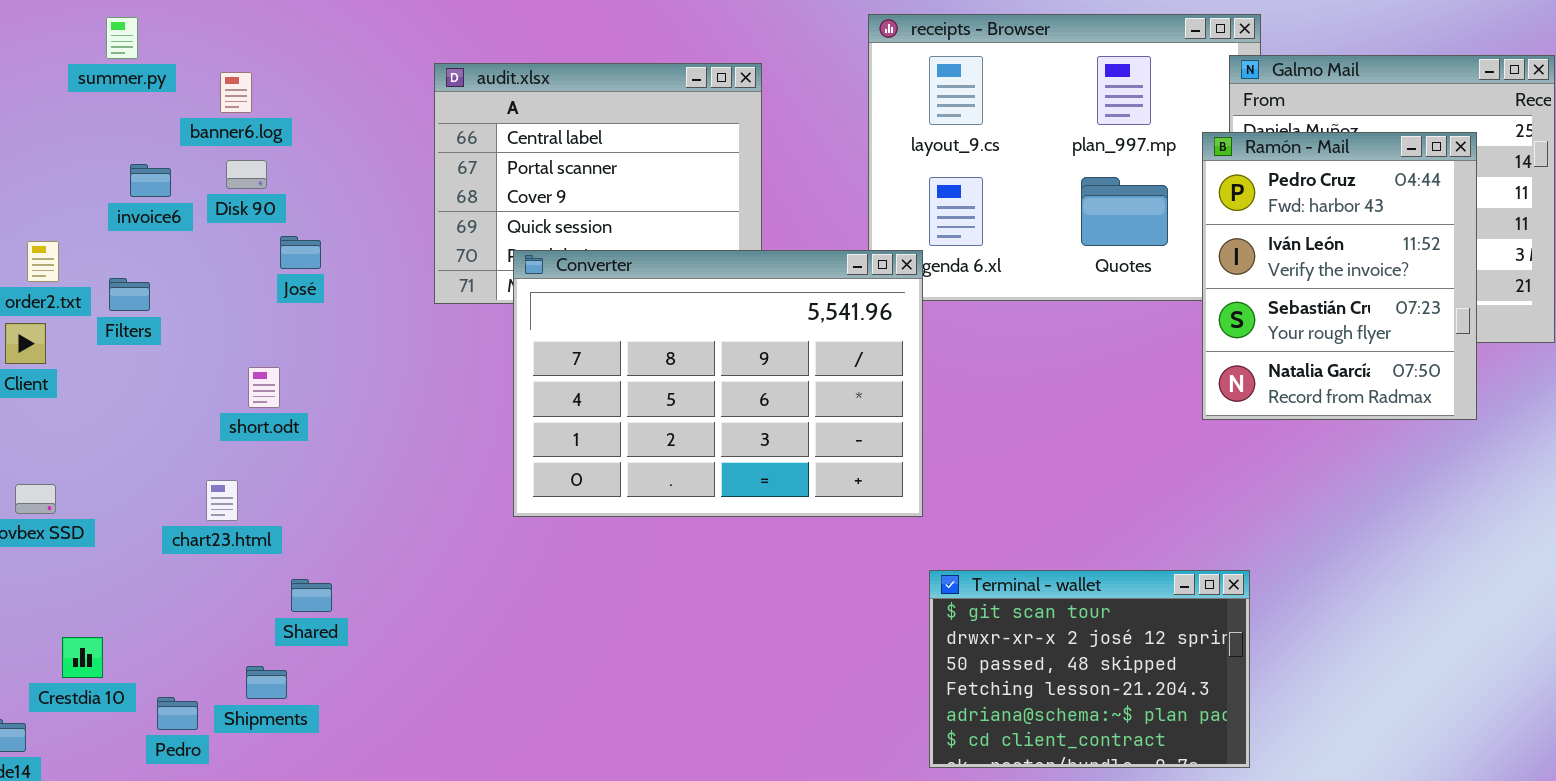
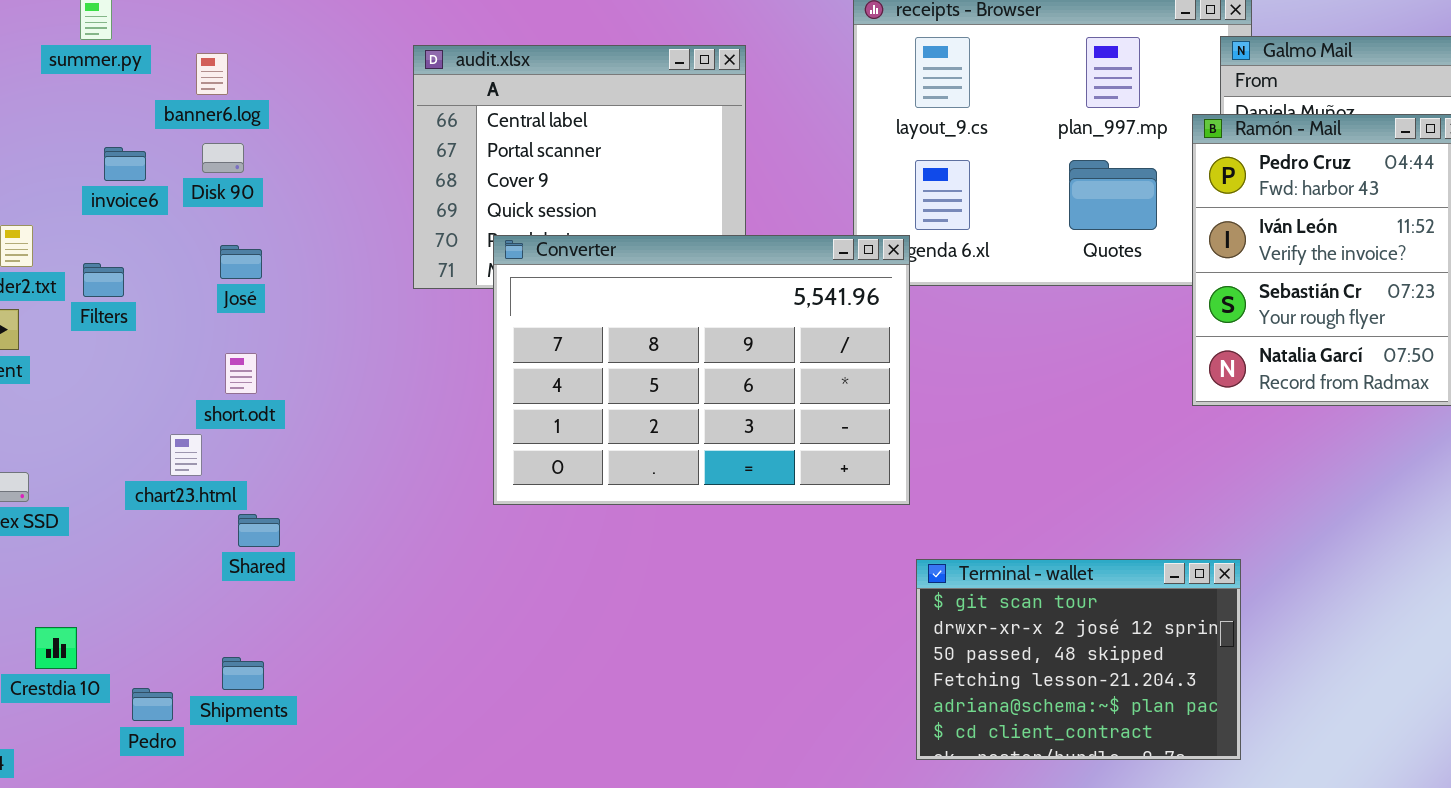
José: [280,236,321,269] -> [220,245,262,279], moved
chart23.html: [206,480,238,521] -> [170,434,202,476], moved
Shared: [291,579,332,612] -> [238,514,280,547], moved

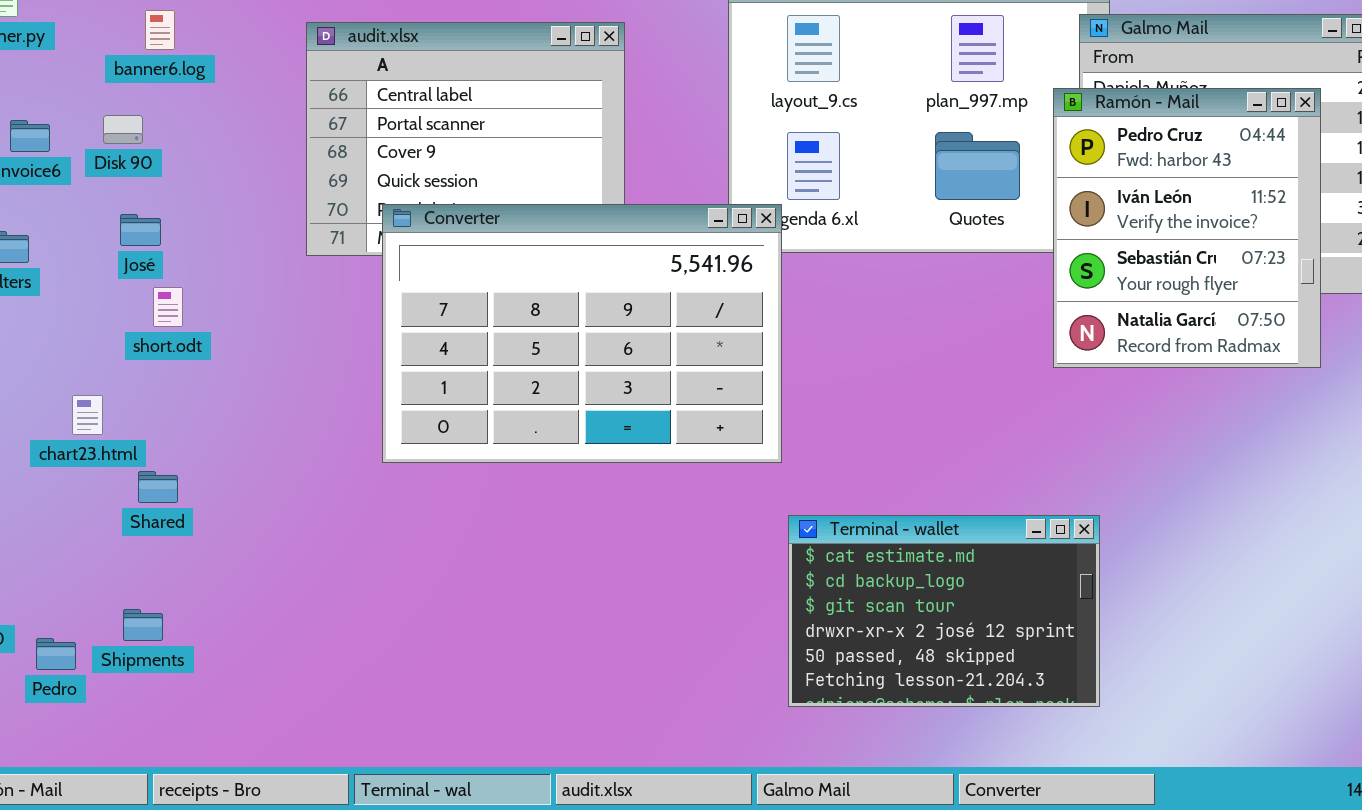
banner6.log: [196,53,228,95] -> [145,10,175,50], moved
short.odt: [225,353,257,394] -> [153,287,183,327], moved
Terminal - wallet: [916,559,1241,760] -> [788,515,1100,707], scrolled up 2 rows

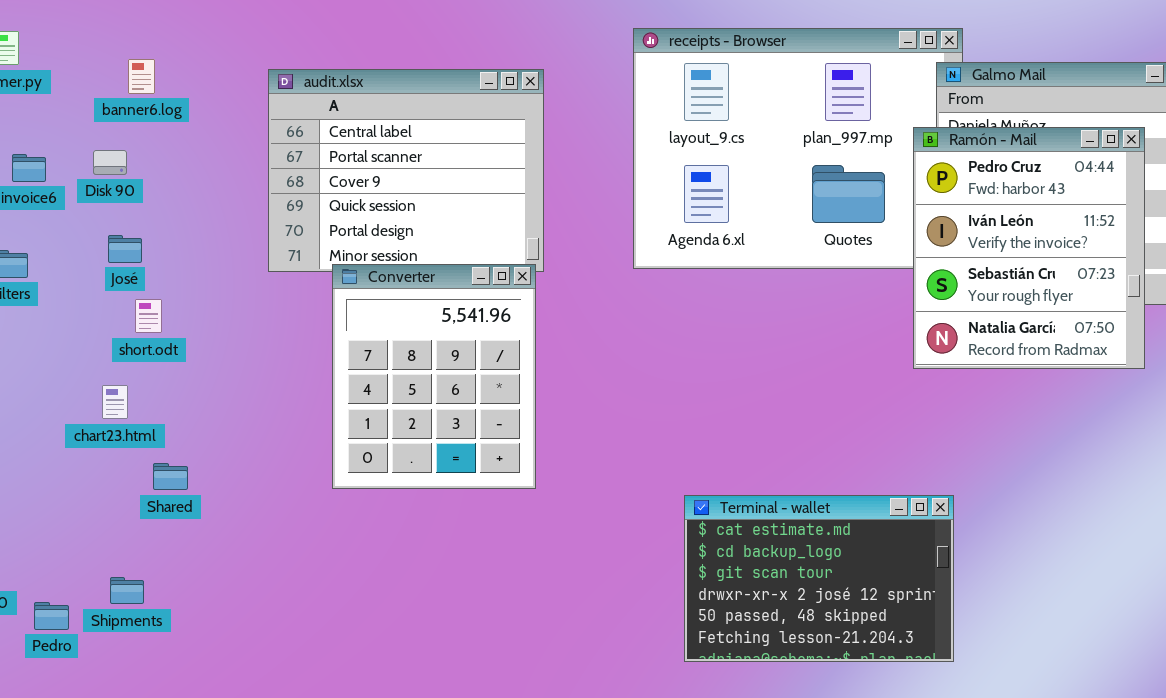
Converter: [382,204,782,463] -> [332,264,536,489], moved, resized
chart23.html: [72,395,103,435] -> [102,385,128,419], moved
Shared: [138,471,178,503] -> [153,463,188,490], moved

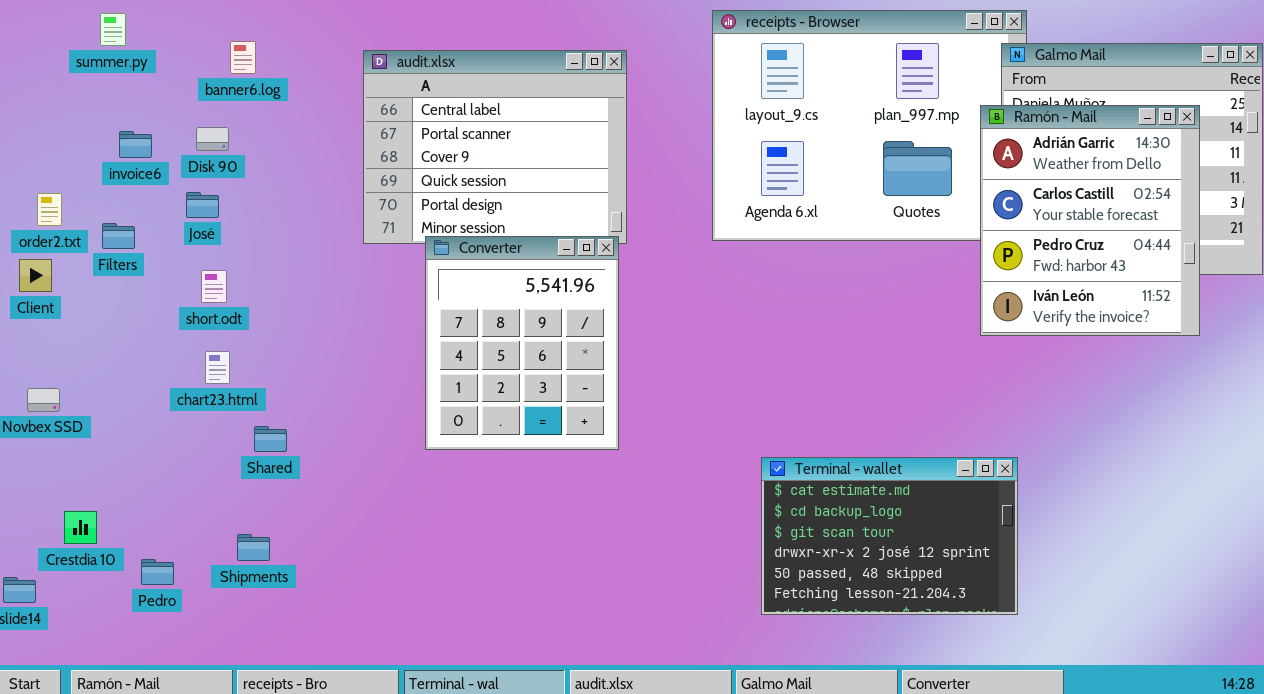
Ramón - Mail: [913,127,1145,369] -> [980,105,1200,336], scrolled up 2 rows
José: [108,235,142,263] -> [186,192,219,218], moved
short.odt: [135,299,162,333] -> [201,270,227,303], moved
Shipments: [110,577,144,604] -> [237,534,270,561], moved

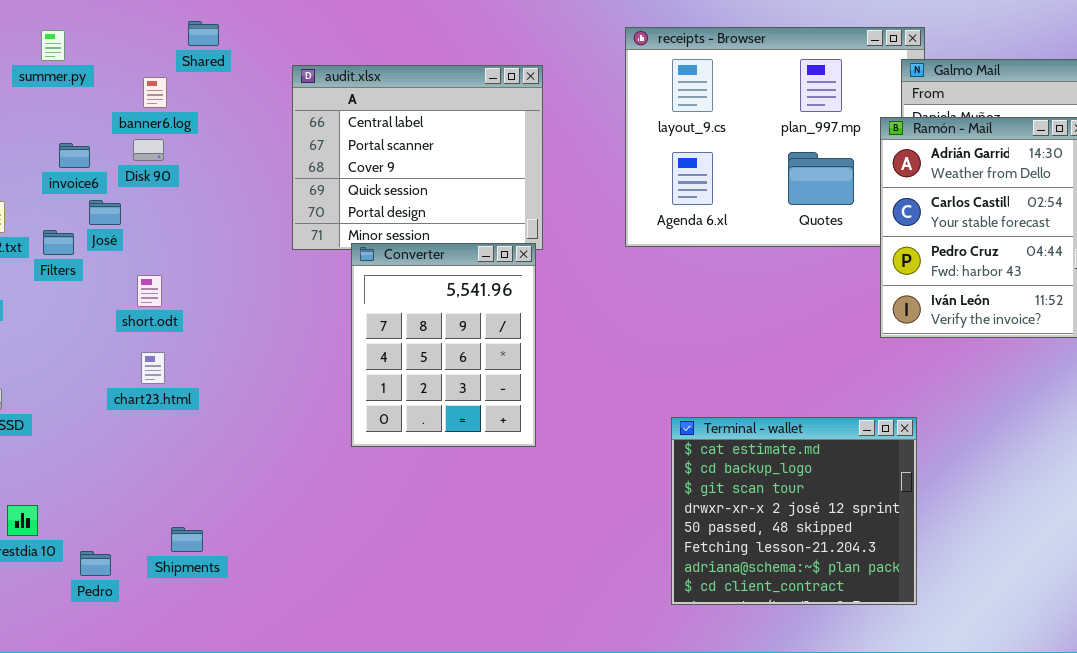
banner6.log: [230,41,256,74] -> [143,77,167,108], moved
José: [186,192,219,218] -> [89,200,121,225], moved
Shared: [254,426,287,452] -> [188,21,219,46], moved
Terminal - wallet: [761,457,1018,615] -> [671,417,917,605], resized

